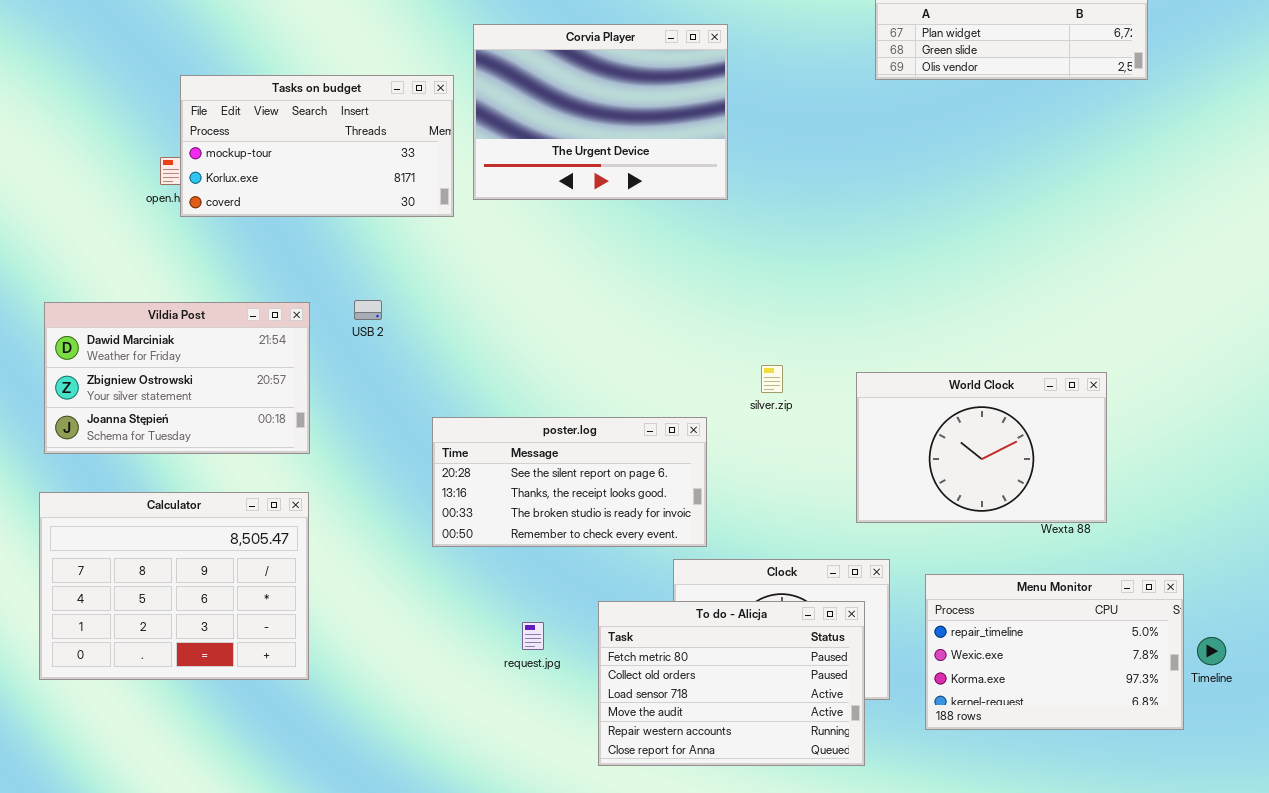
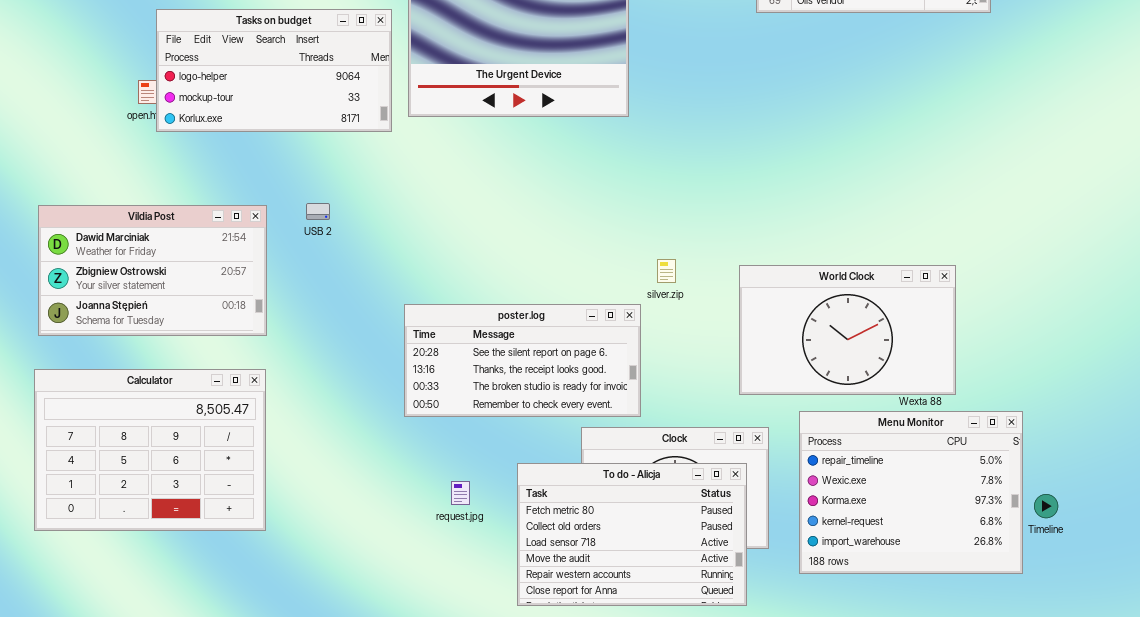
Tasks on budget: [180,75,454,217] -> [156,9,392,132], scrolled up 1 row
poster.log: [432,417,707,547] -> [404,304,641,417], moved
Menu Monitor: [925,574,1184,730] -> [799,411,1023,574], resized

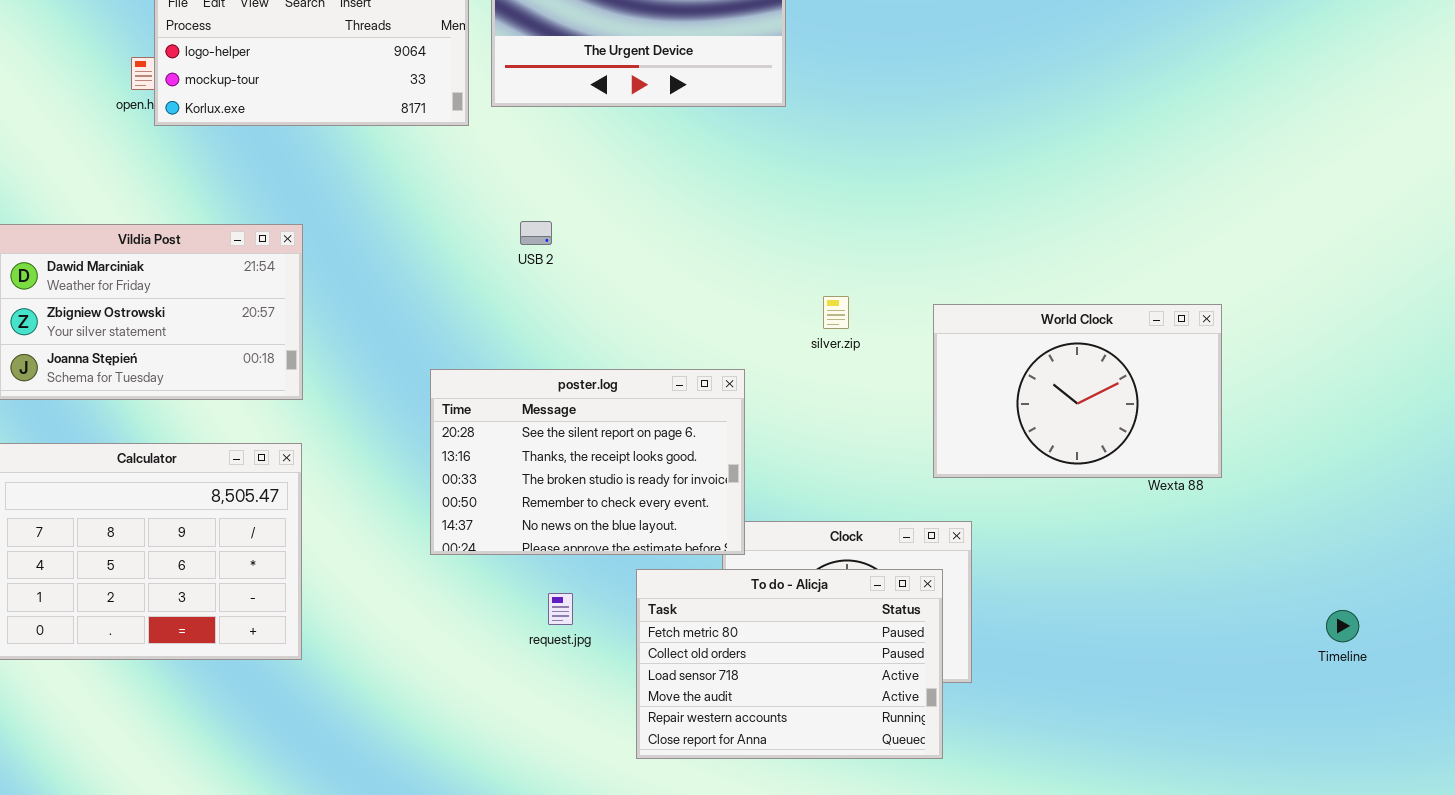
USB 2: [306,203,330,220] -> [520,221,552,245], moved
poster.log: [404,304,641,417] -> [430,369,745,555], moved, resized
Menu Monitor: [799,411,1023,574] -> none, closed

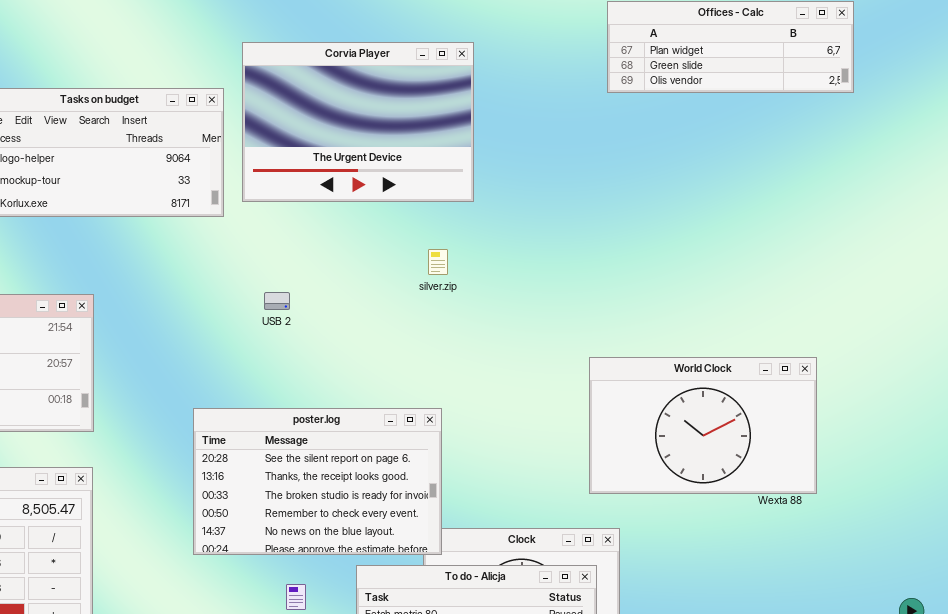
silver.zip: [823,296,849,329] -> [428,249,448,275], moved

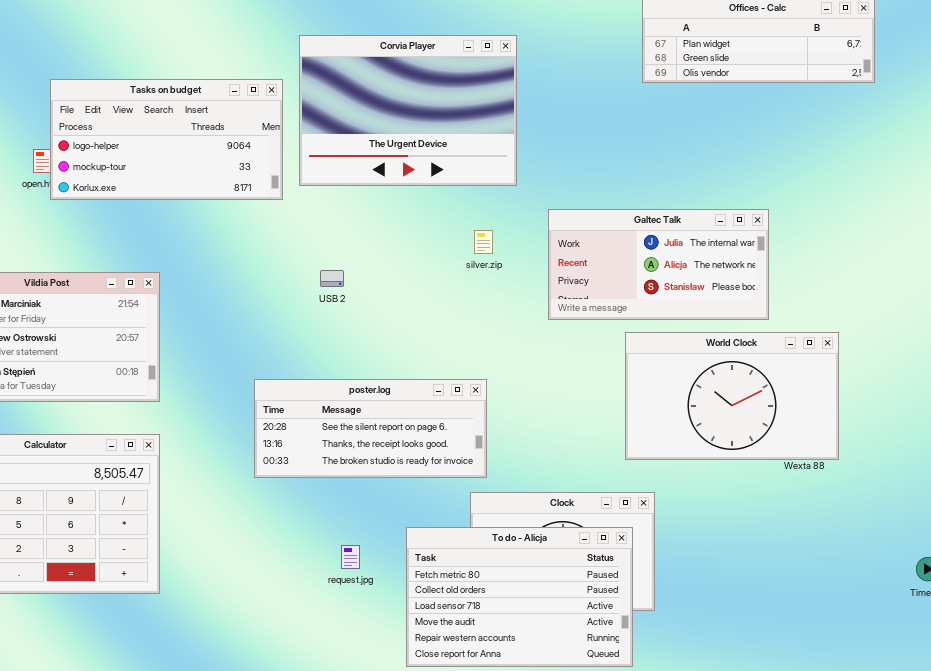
Galtec Talk: none -> [548,209,769,320], opened
poster.log: [193,408,442,555] -> [254,379,487,478], resized

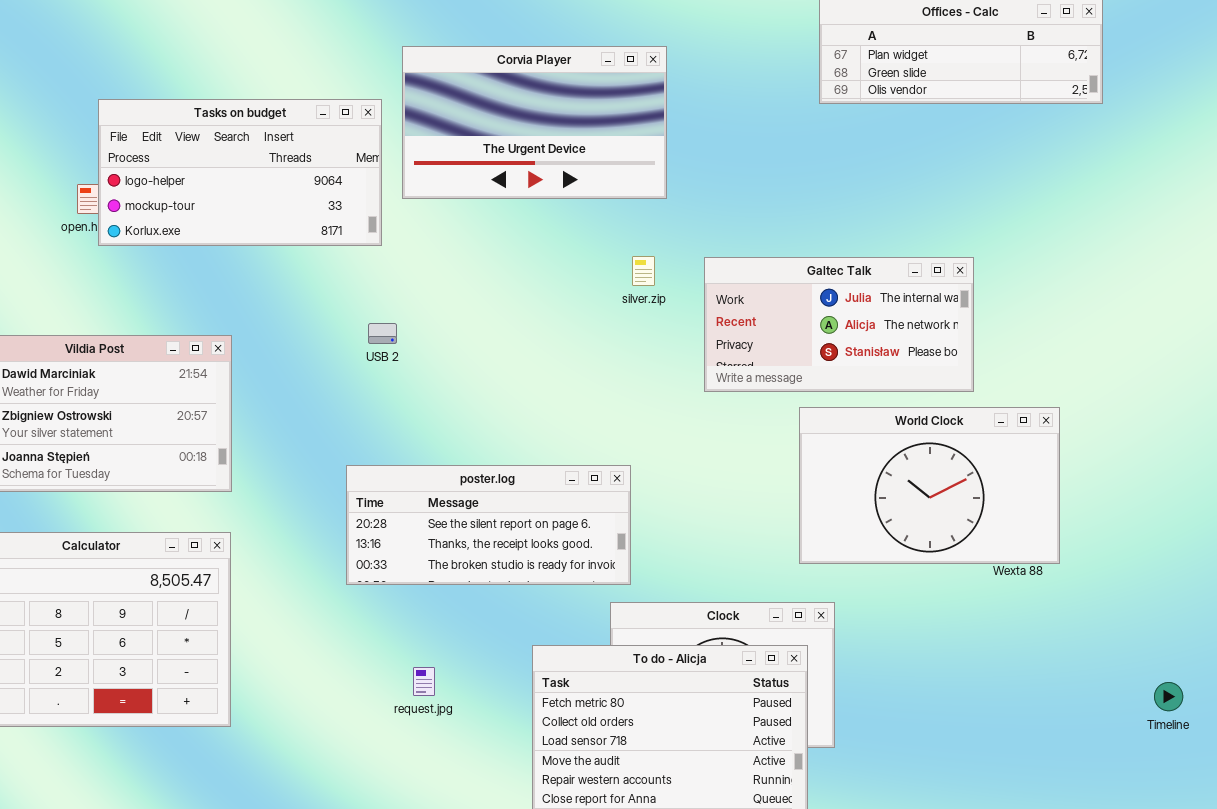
Corvia Player: [299,35,517,186] -> [402,46,667,199], resized
silver.zip: [474,230,493,254] -> [632,256,655,286], moved
USB 2: [320,270,344,287] -> [368,323,397,344], moved
request.jpg: [341,545,360,569] -> [413,667,435,696], moved

